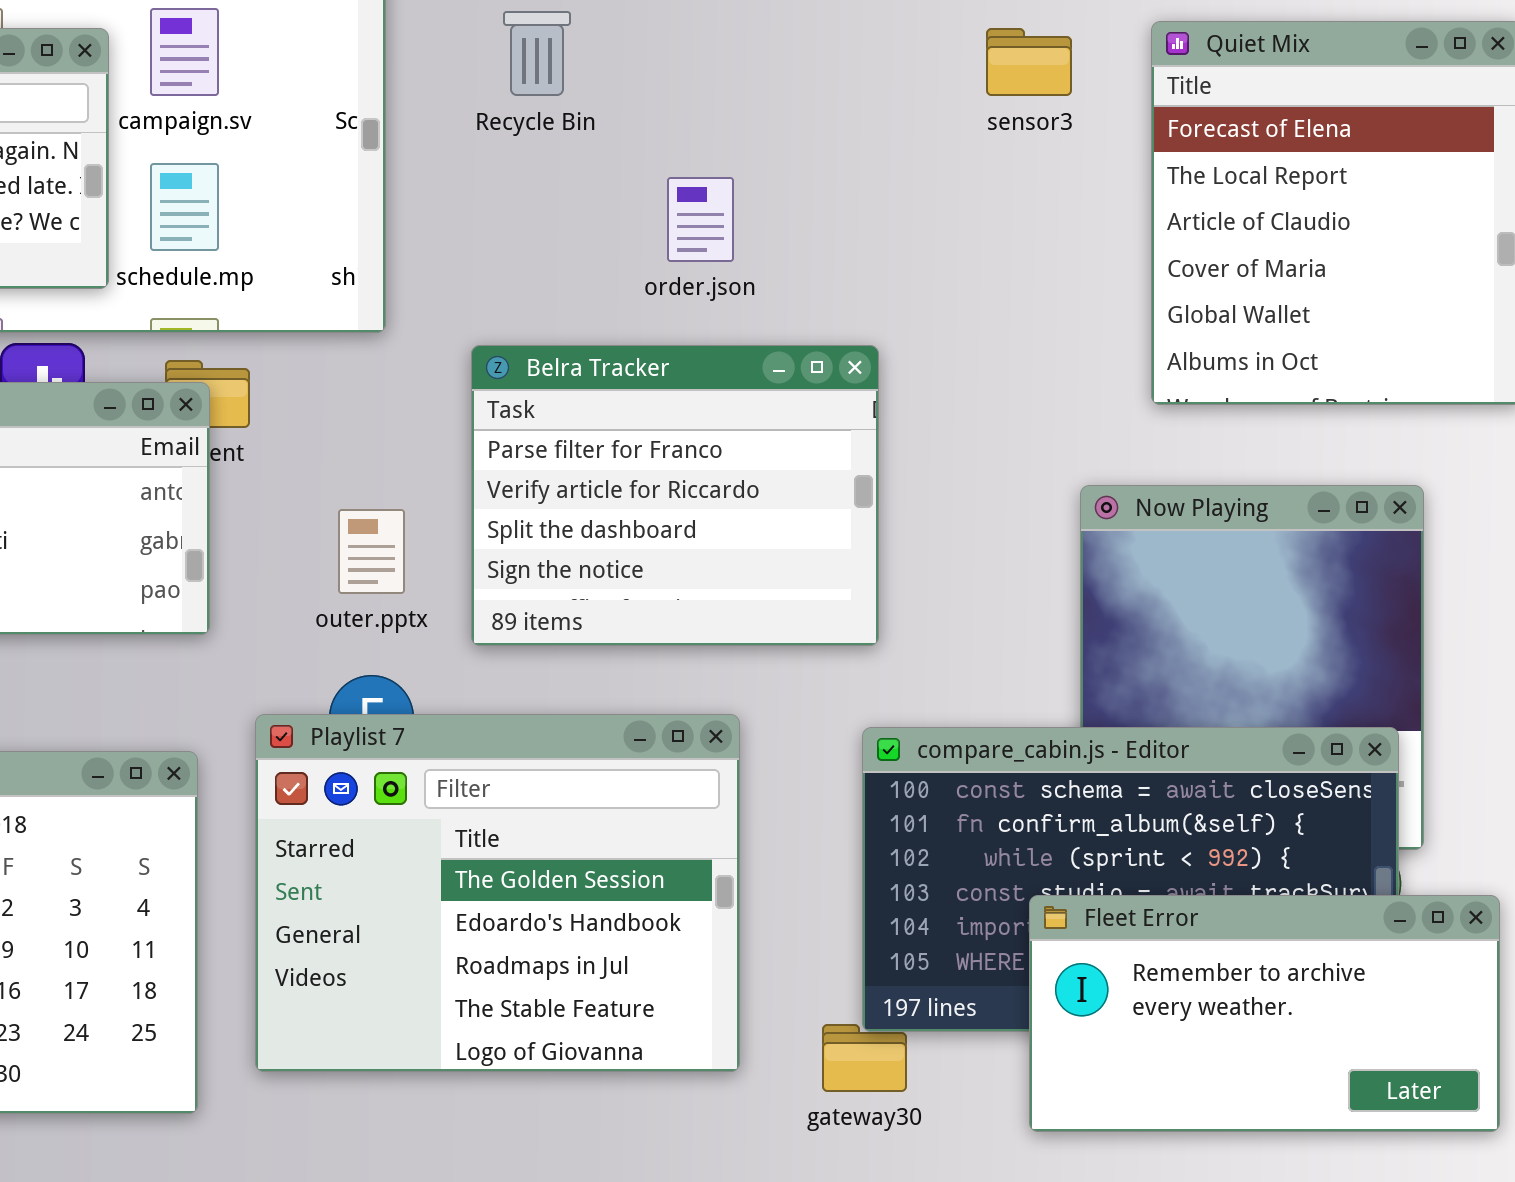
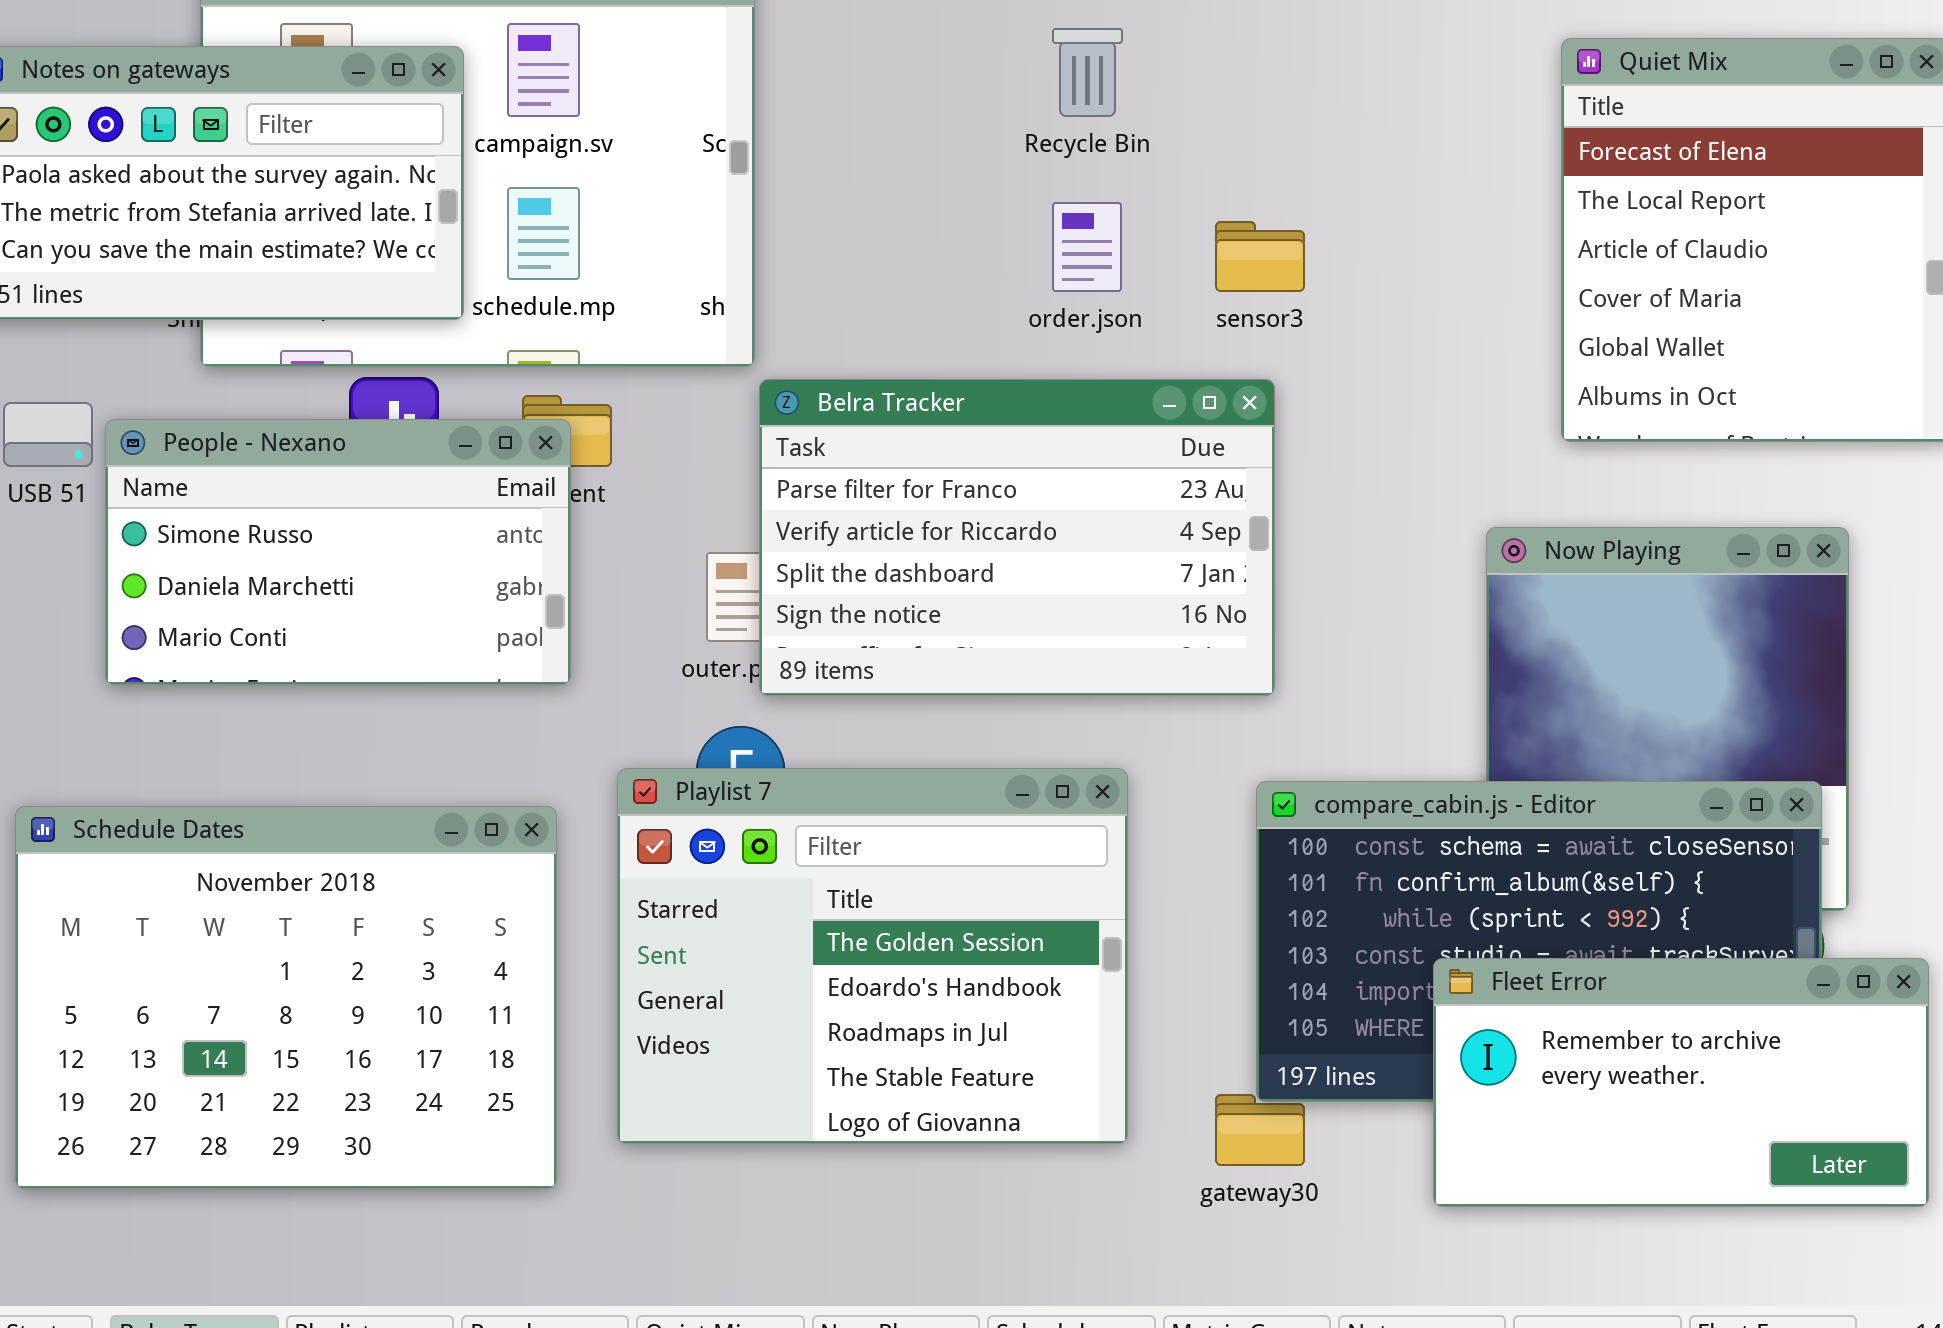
Recycle Bin: [503,11,571,96] -> [1052,28,1123,117], moved
sensor3: [986,28,1072,96] -> [1215,221,1305,292], moved
Belra Tracker: [471,345,879,646] -> [759,379,1275,696], resized

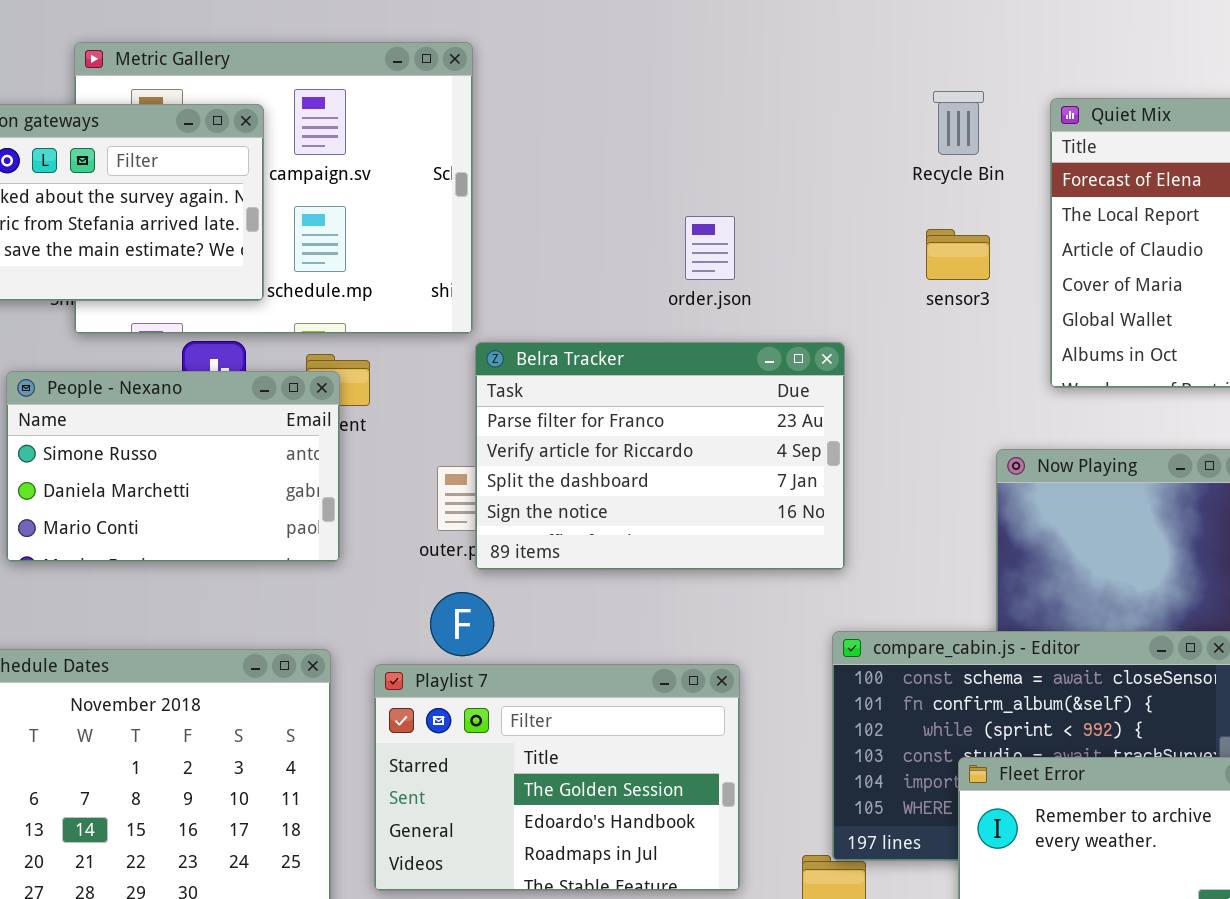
Recycle Bin: [1052,28,1123,117] -> [933,91,984,155], moved
sensor3: [1215,221,1305,292] -> [926,229,990,280], moved
Playlist 7: [617,768,1128,1144] -> [374,664,740,891], resized

